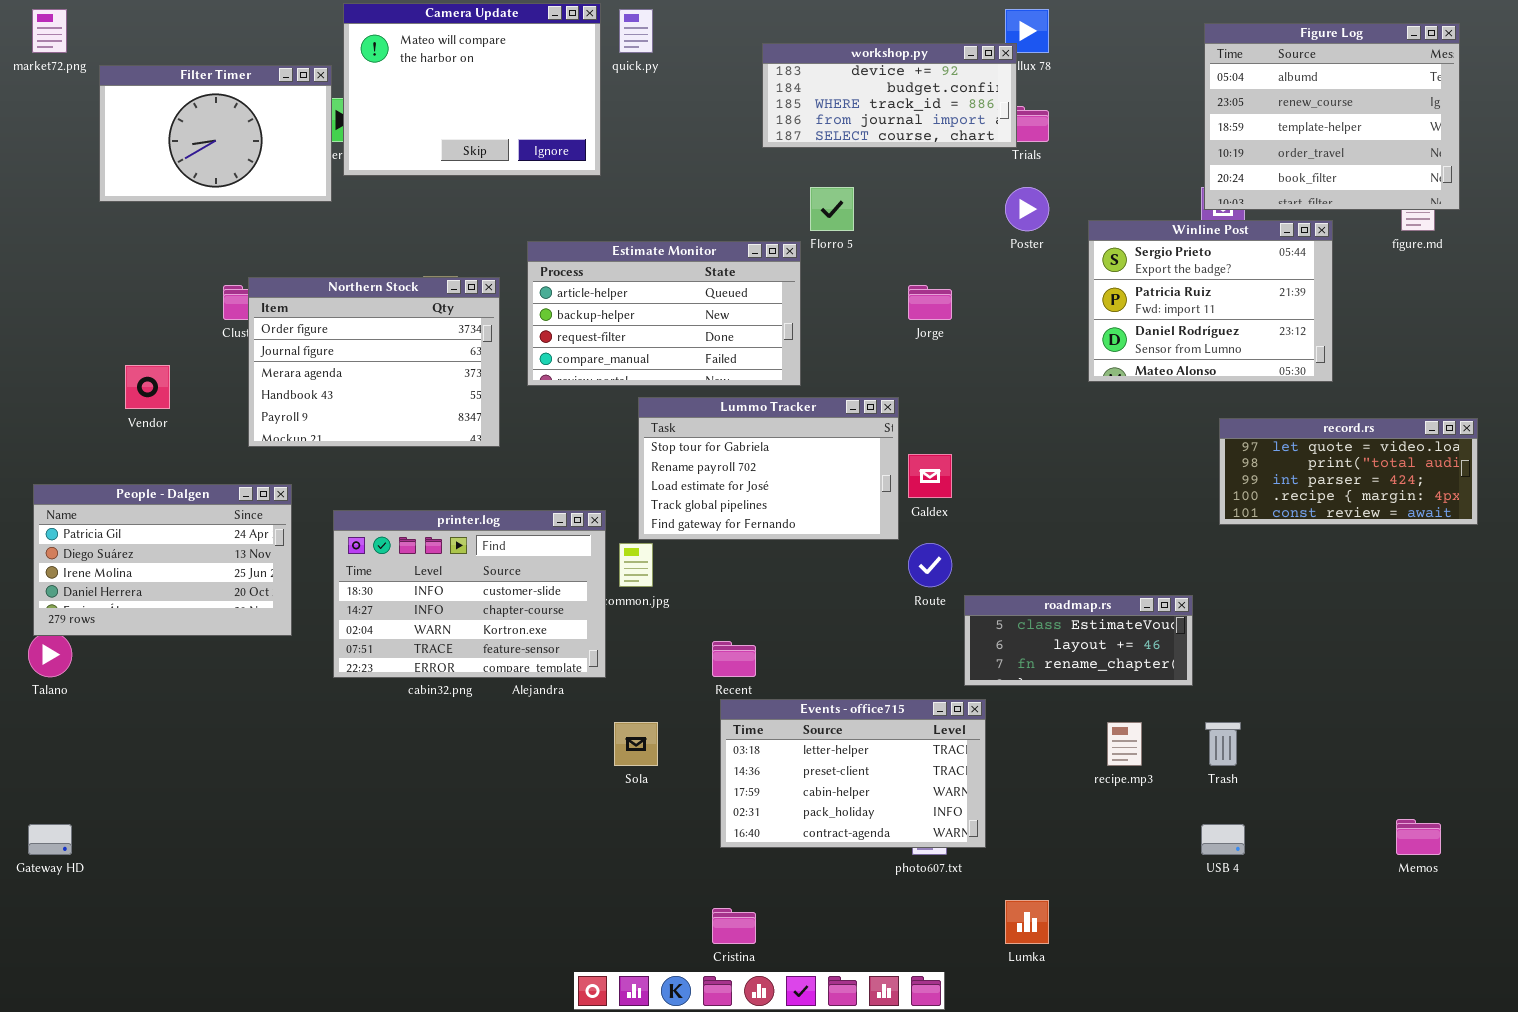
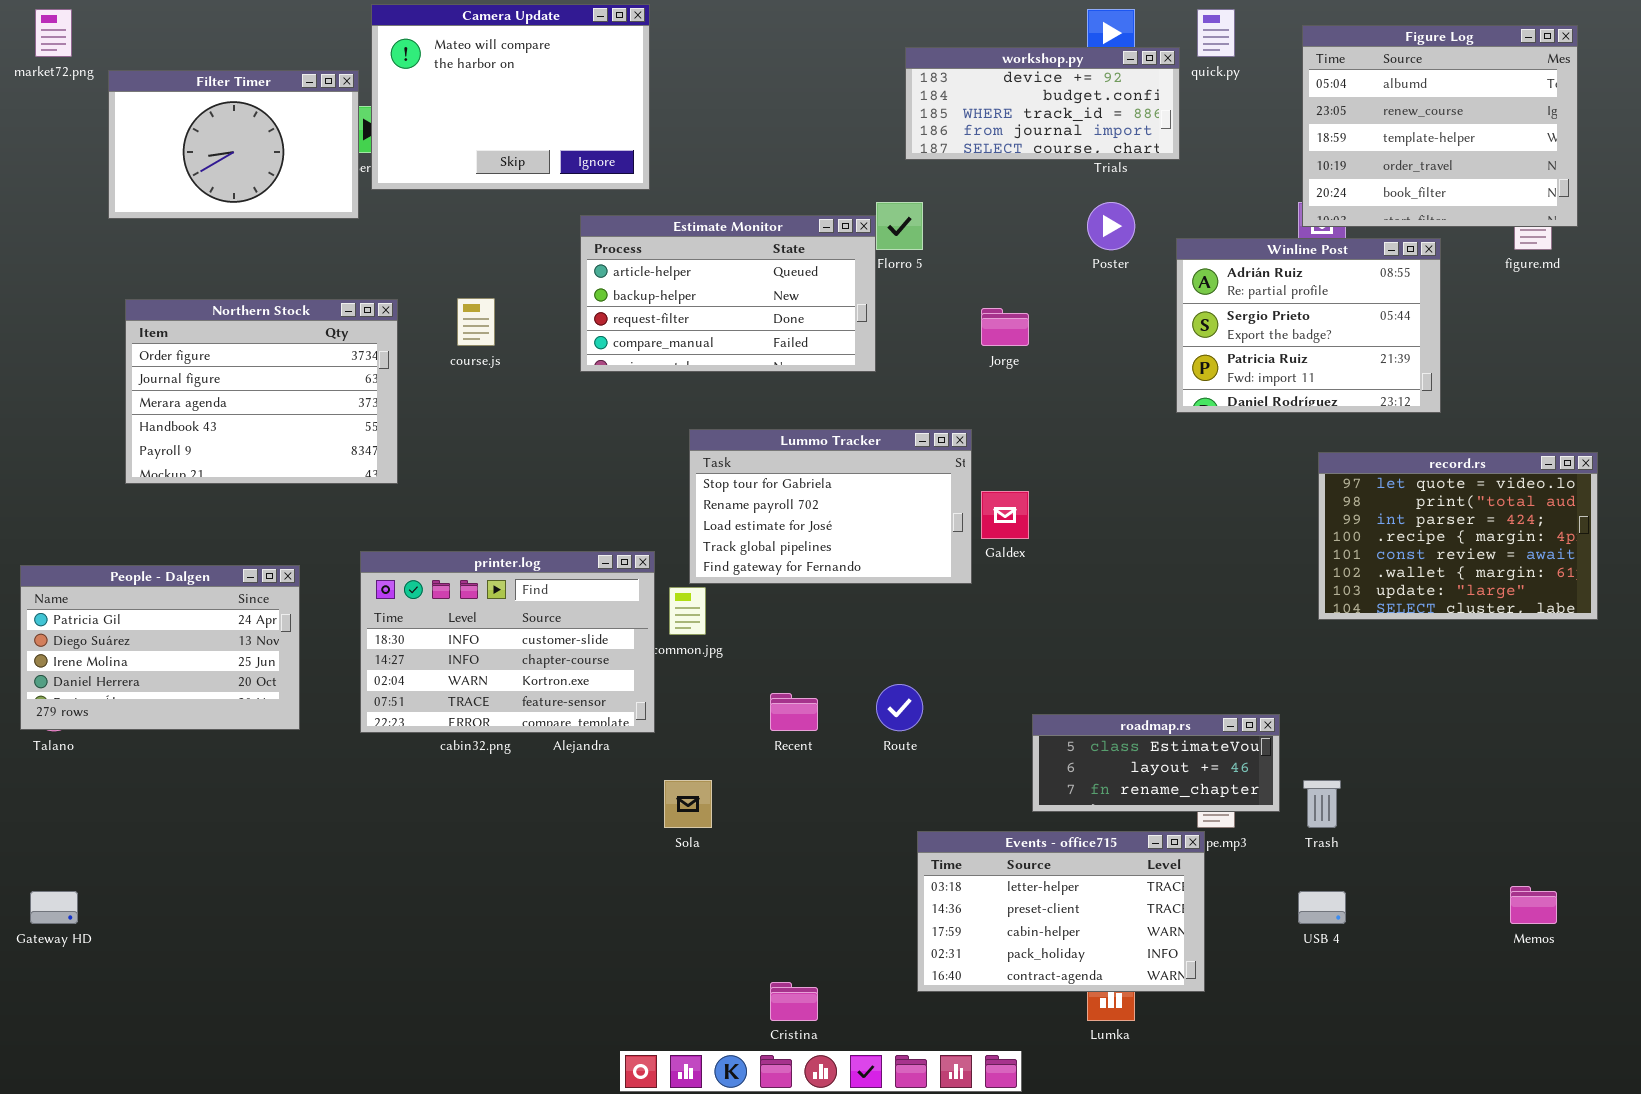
quick.py: [619,9,653,53] -> [1197,9,1235,57], moved
workshop.py: [762,43,1017,148] -> [905,47,1180,160], moved
Winline Post: [1088,220,1333,382] -> [1176,238,1441,413], scrolled up 1 row
Estimate Monitor: [527,241,801,386] -> [580,215,876,372], moved
Northern Stock: [248,277,500,447] -> [125,299,398,484], moved
record.rs: [1219,418,1478,525] -> [1318,452,1598,620], resized
People - Dalgen: [33,484,292,636] -> [20,565,300,730], moved
Route: [908,543,952,587] -> [876,684,923,731], moved
roadmap.rs: [964,595,1193,686] -> [1032,714,1280,812], moved
Events - office715: [720,699,986,848] -> [917,831,1205,992], moved

